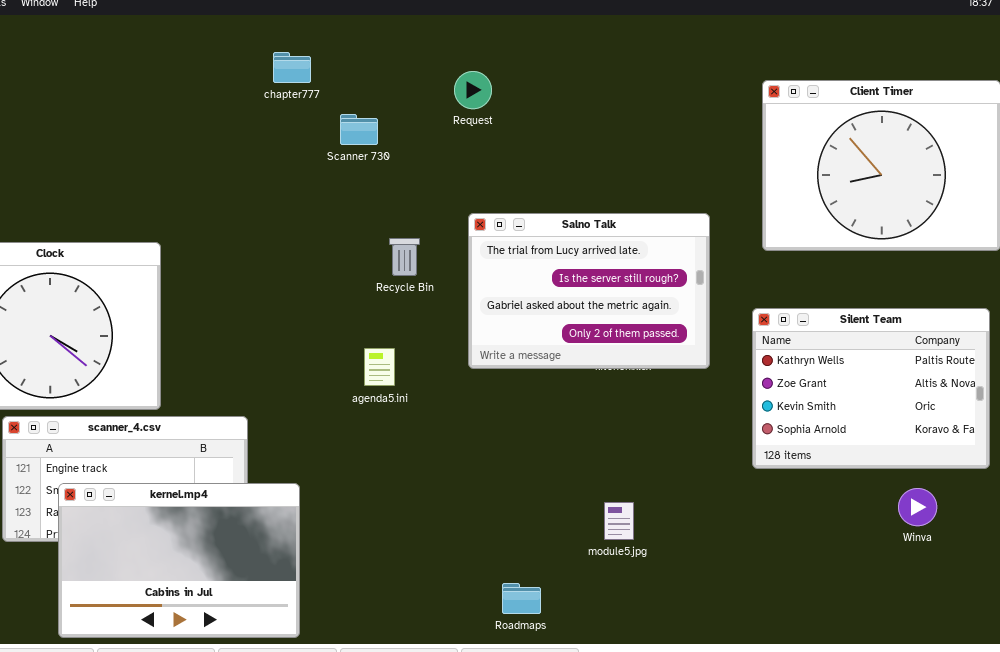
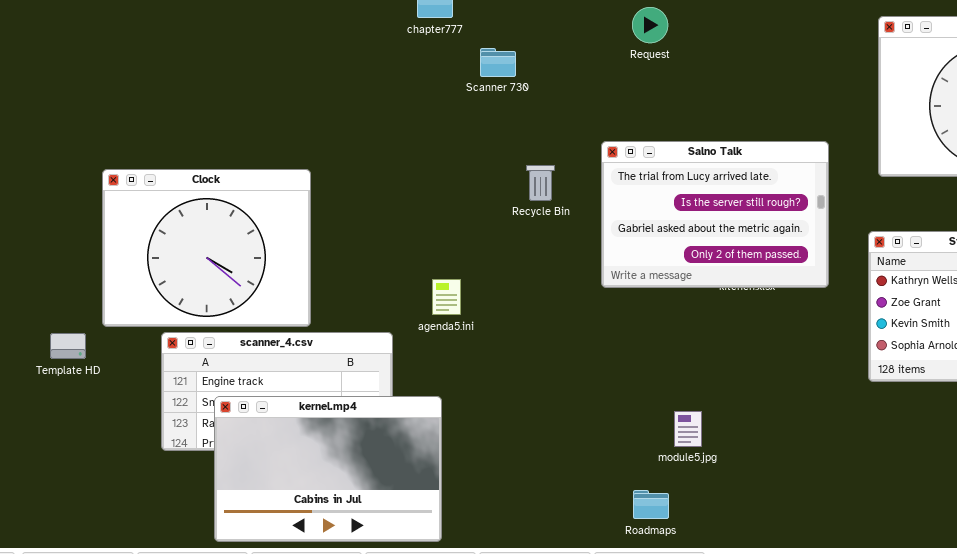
Request: [454,71,492,109] -> [632,7,668,43], moved
agenda5.ini: [364,348,395,386] -> [432,279,461,315], moved
module5.jpg: [604,502,634,540] -> [674,411,702,447], moved

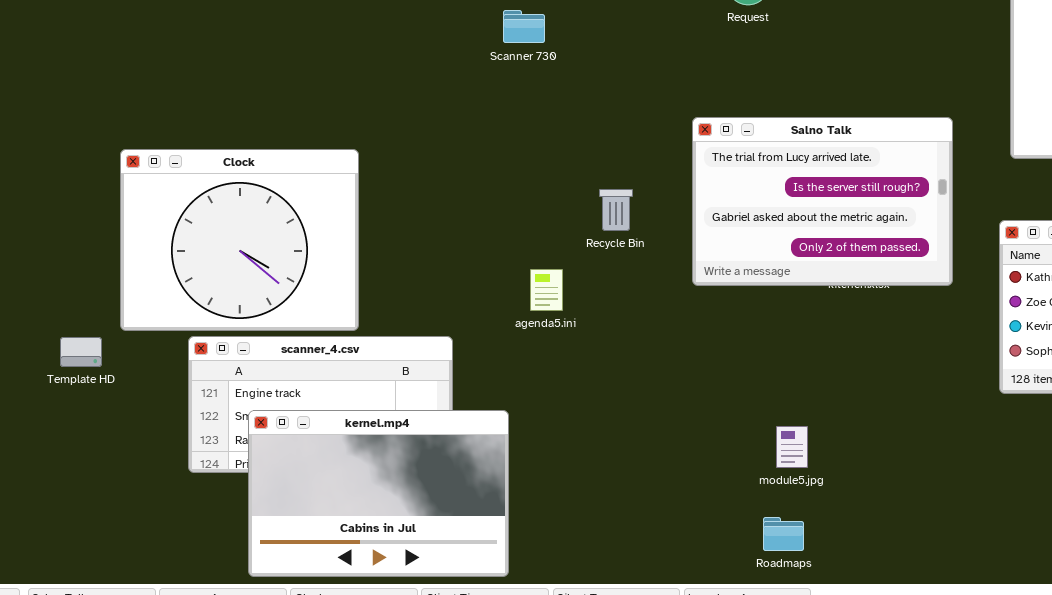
Scanner 730: [480,48,516,77] -> [503,10,545,43], moved
Recycle Bin: [526,165,555,201] -> [599,189,633,231], moved
agenda5.ini: [432,279,461,315] -> [530,269,563,311], moved
Roadmaps: [633,490,669,519] -> [763,517,804,551], moved

